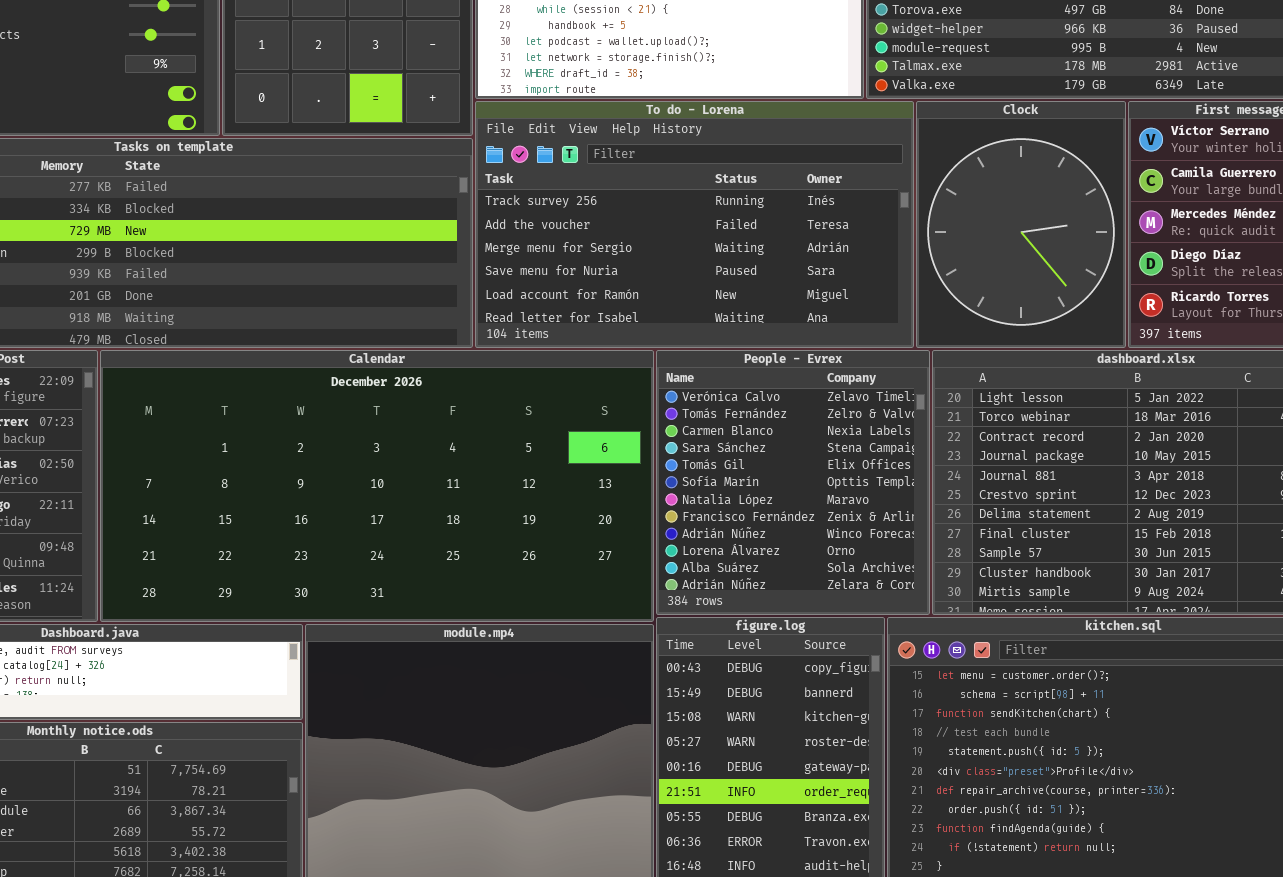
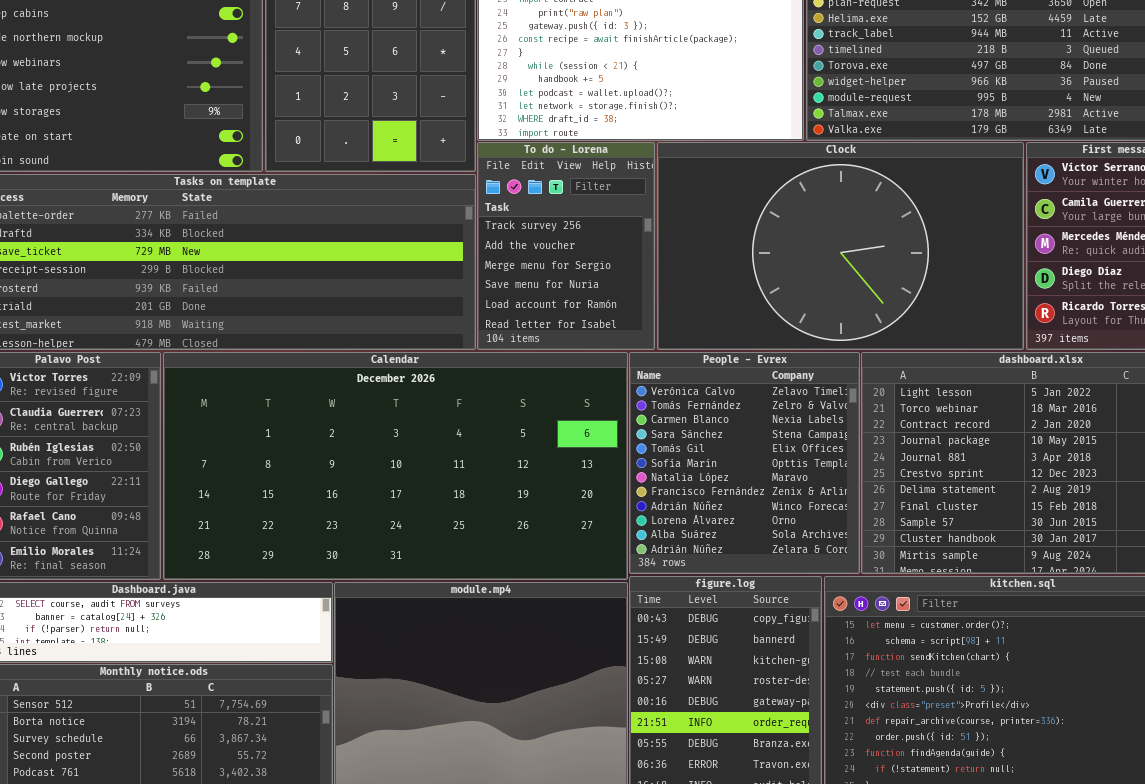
To do - Lorena: [475,101,914,348] -> [477,142,655,350], resized
Clock: [916,101,1126,348] -> [657,142,1024,350], resized

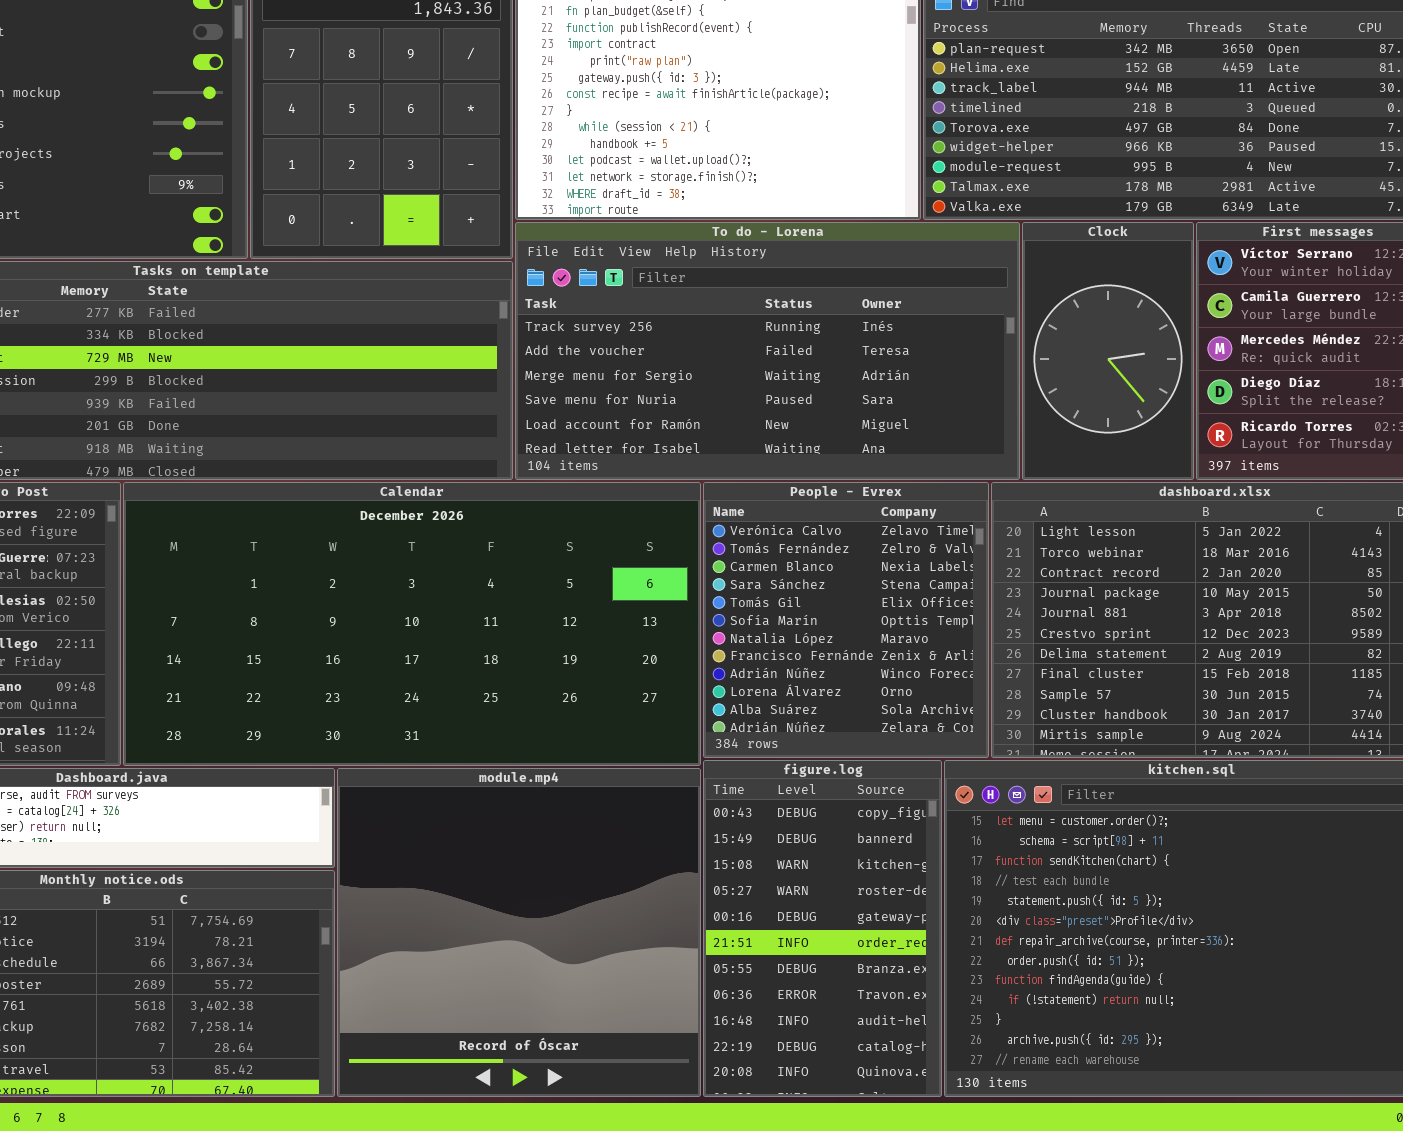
To do - Lorena: [477,142,655,350] -> [515,222,1020,480], resized
Clock: [657,142,1024,350] -> [1022,222,1194,480], resized

